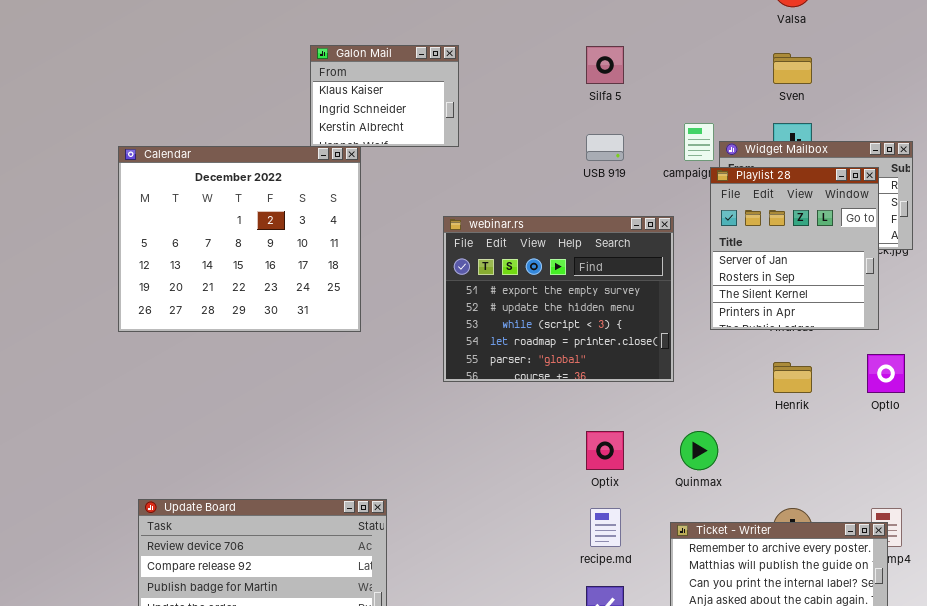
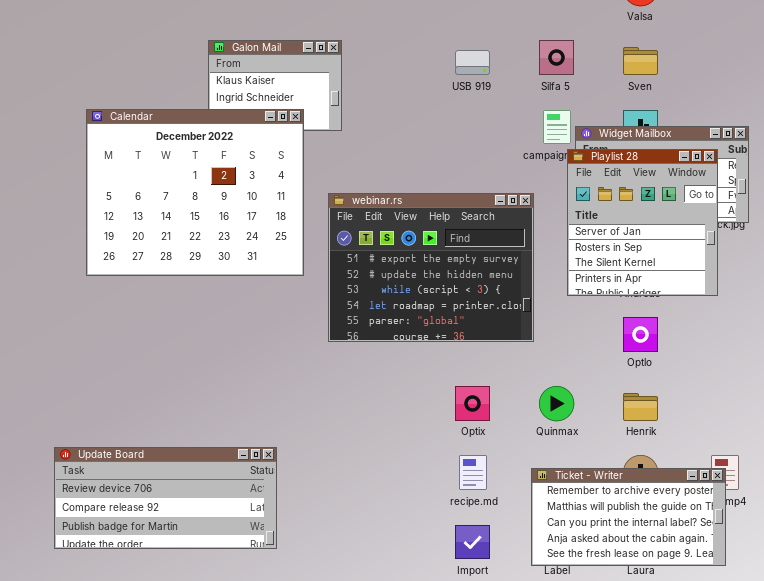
Silfa 5: [586,46,624,84] -> [539,40,574,75], moved
USB 919: [586,134,624,161] -> [455,50,490,75], moved
Calendar: [118,146,361,332] -> [86,109,304,276], moved
Optlo: [867,354,905,393] -> [623,317,658,352], moved
Henrik: [773,362,812,393] -> [623,393,658,421], moved

